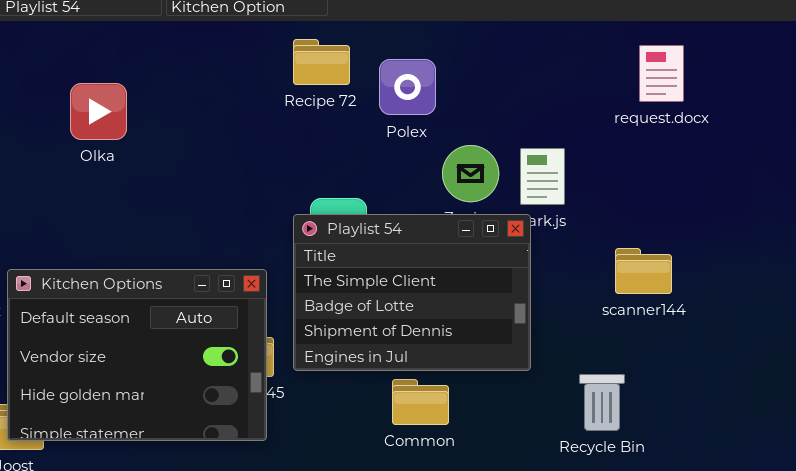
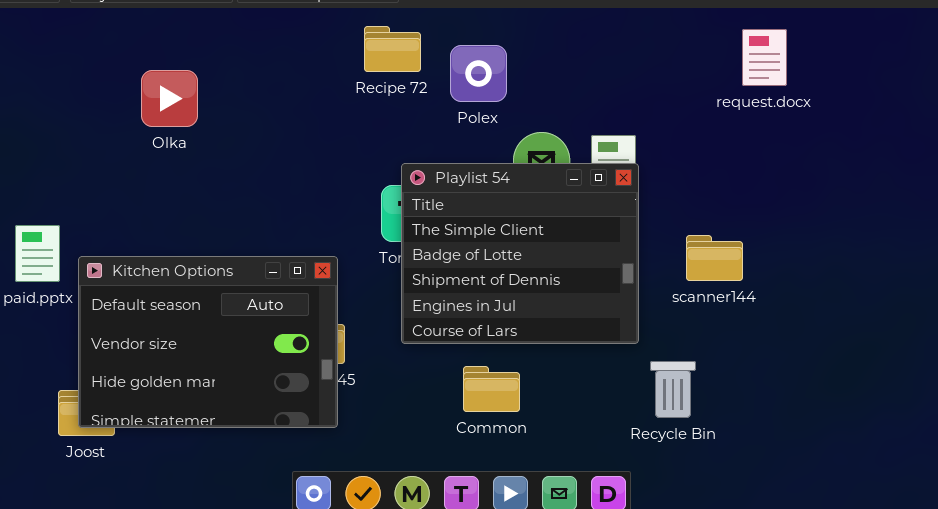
request.docx: [639,45,684,102] -> [742,29,787,86], moved
Playlist 54: [293,214,531,371] -> [401,163,639,344], moved, resized

